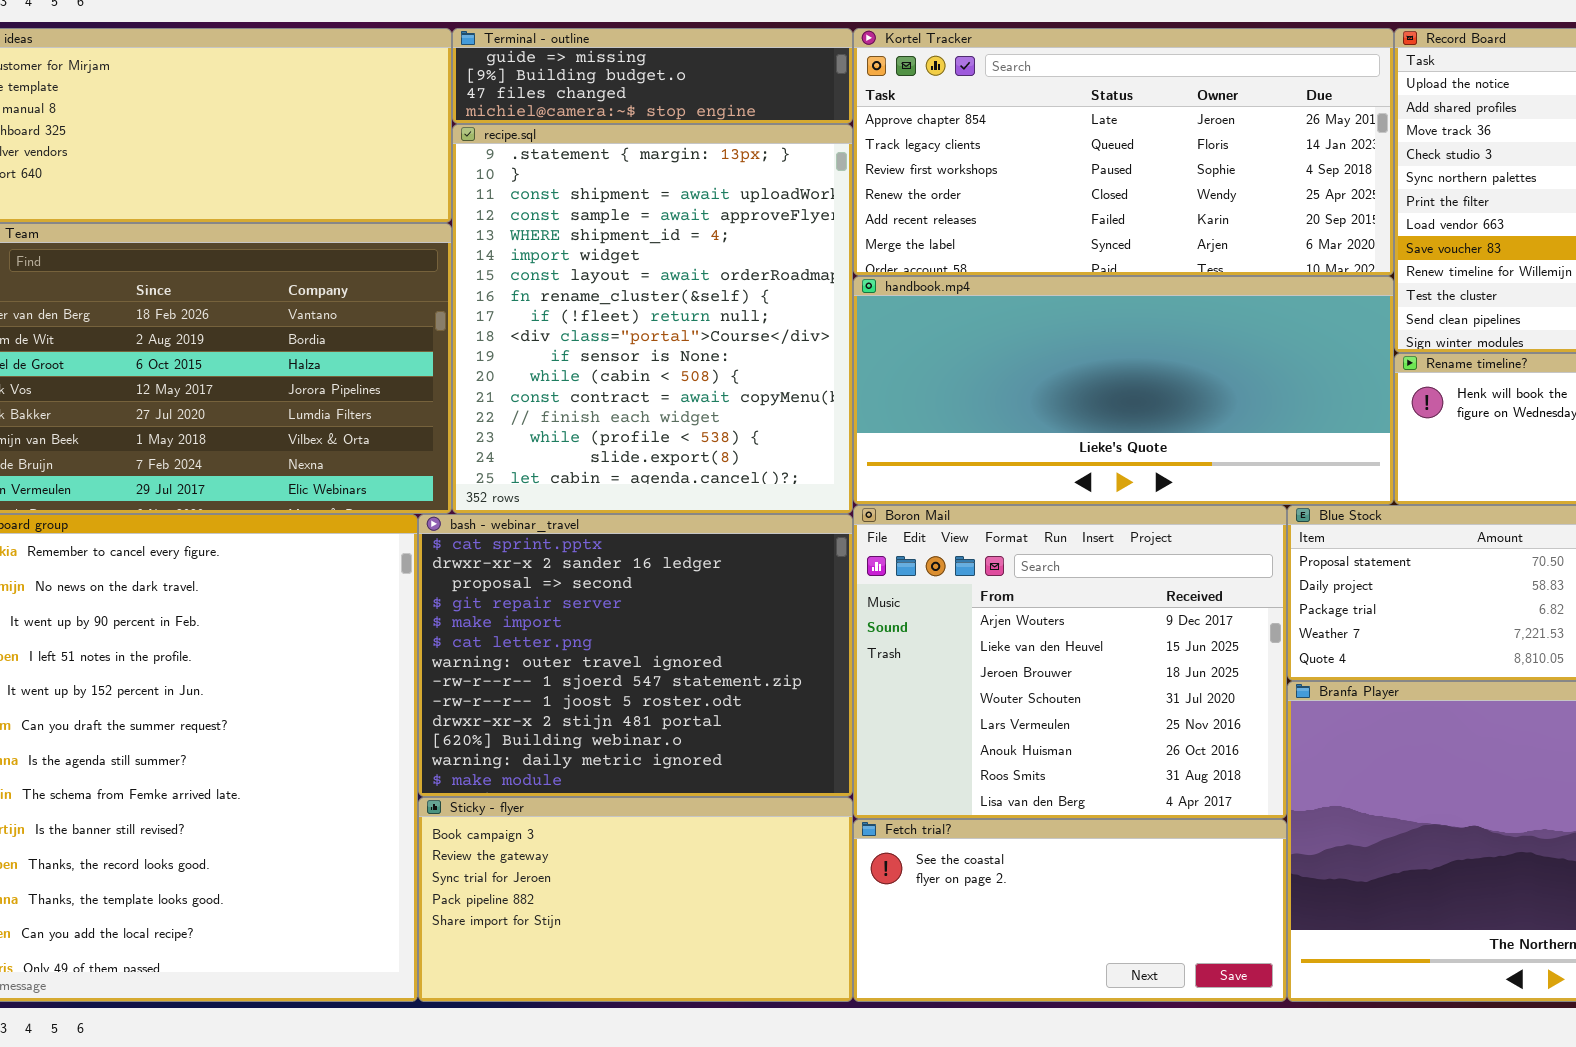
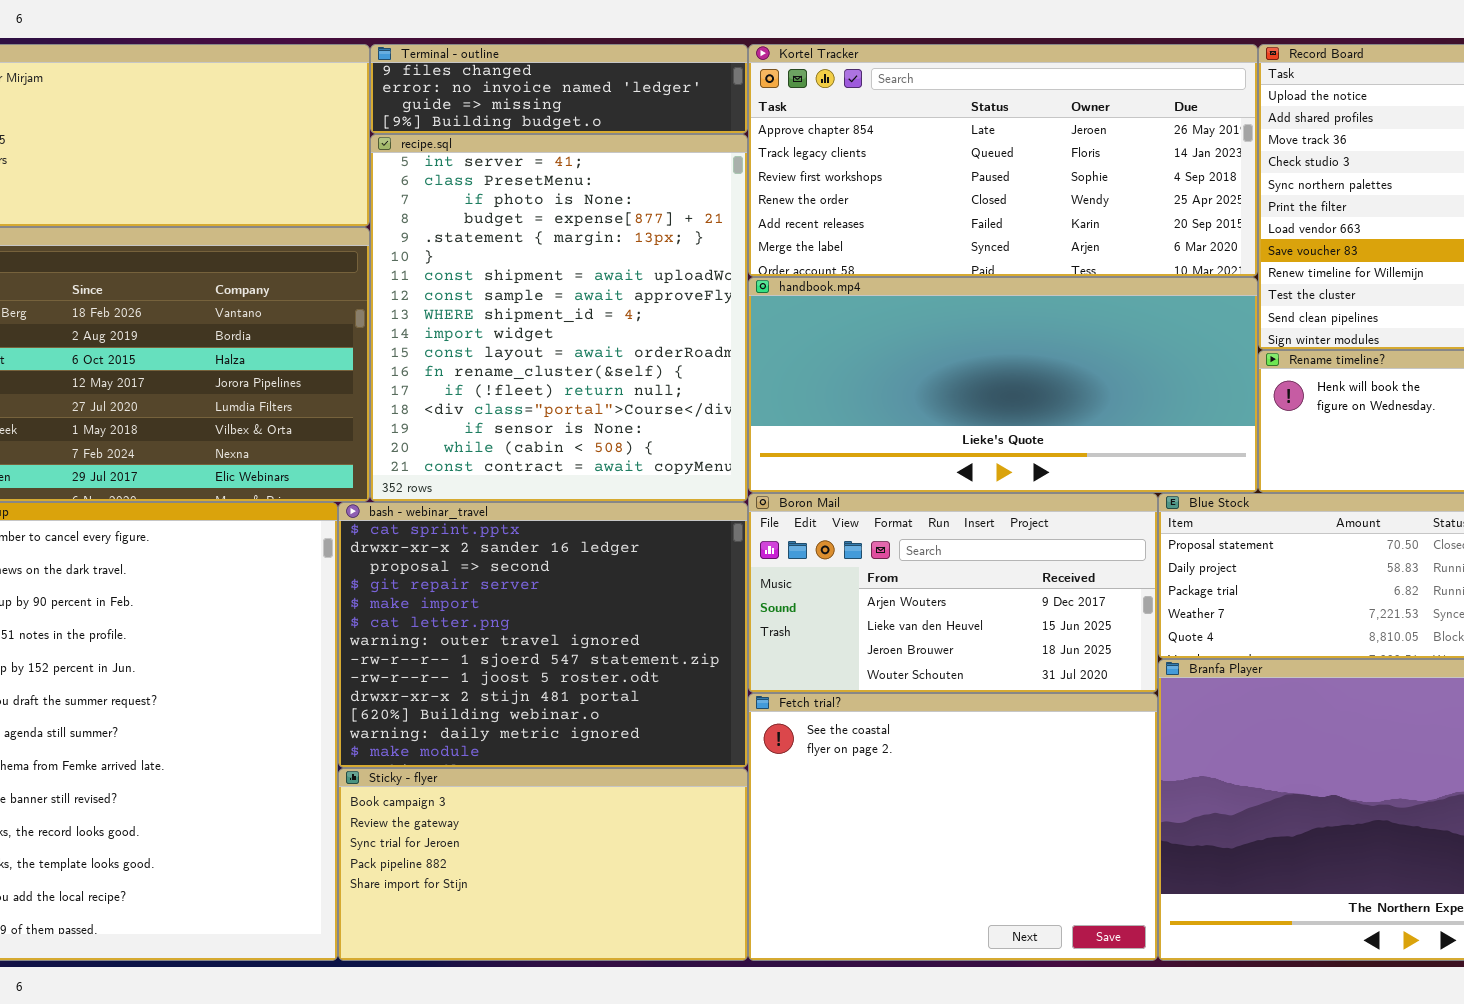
Terminal - outline: [452,28,853,124] -> [370,44,748,134], scrolled up 2 rows
recipe.sql: [452,124,853,514] -> [370,134,748,502], scrolled up 4 rows
Boron Mail: [853,505,1287,819] -> [748,493,1158,693], resized
Fetch trial?: [853,819,1287,1002] -> [748,693,1158,961], resized

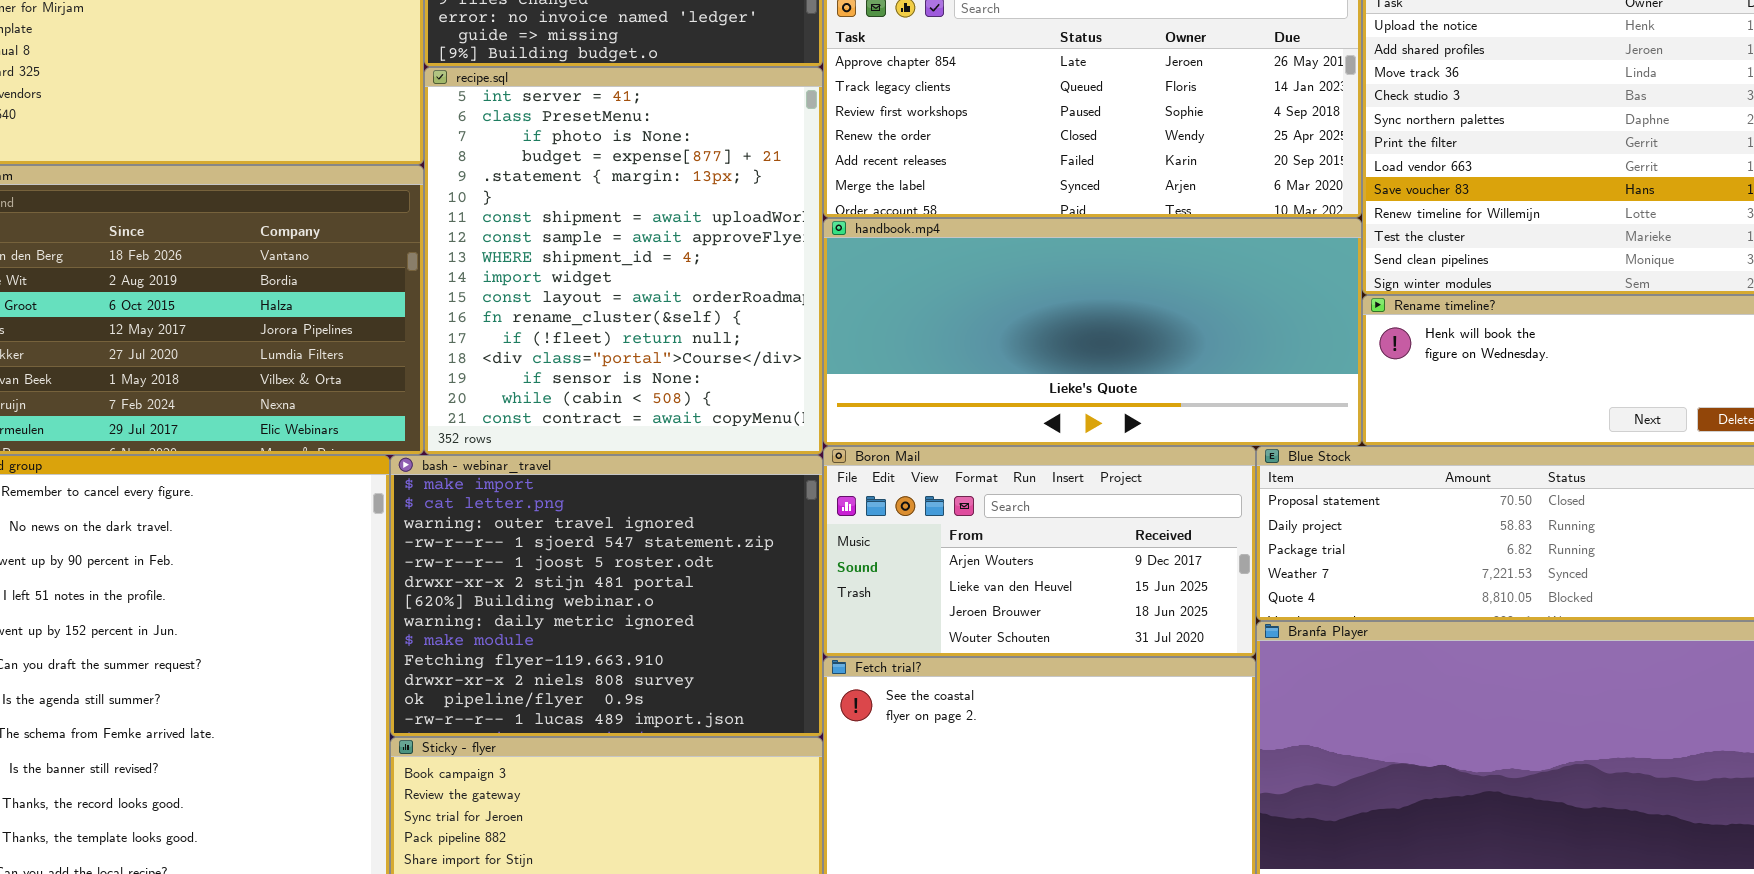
bash - webinar_travel: [338,502,748,768] -> [390,455,823,737], scrolled down 4 rows

